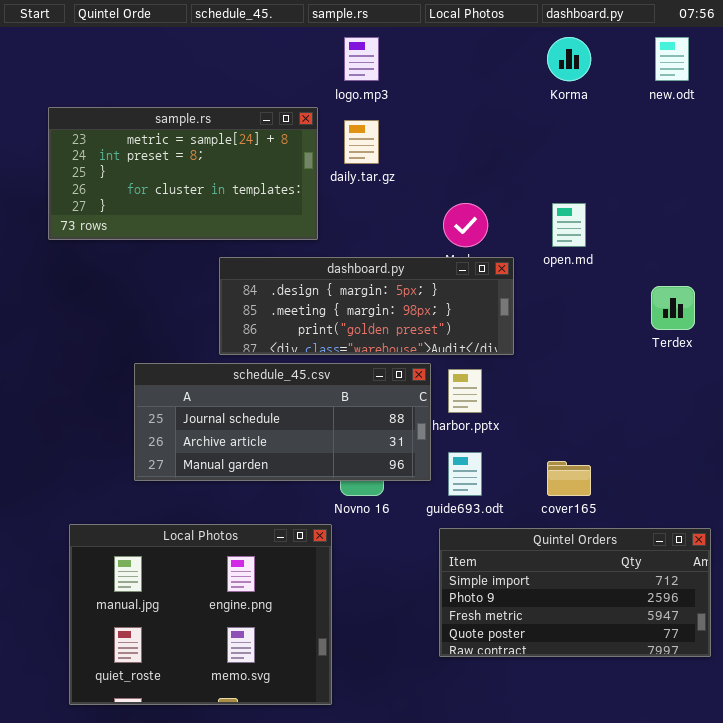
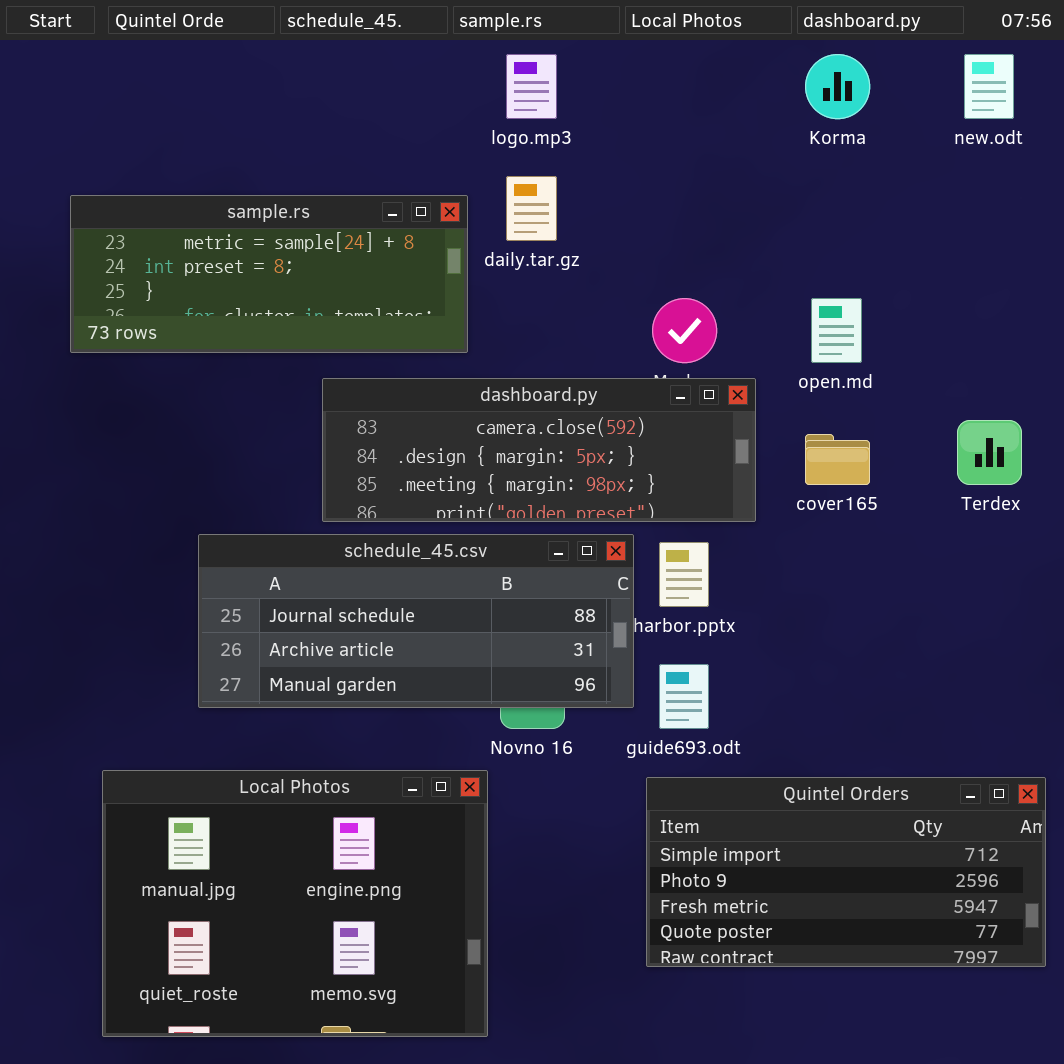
sample.rs: [48,107,318,240] -> [70,195,468,353], resized
dashboard.py: [219,257,514,355] -> [322,378,756,522], scrolled up 1 row
cover165: [547,461,591,496] -> [805,434,870,485], moved

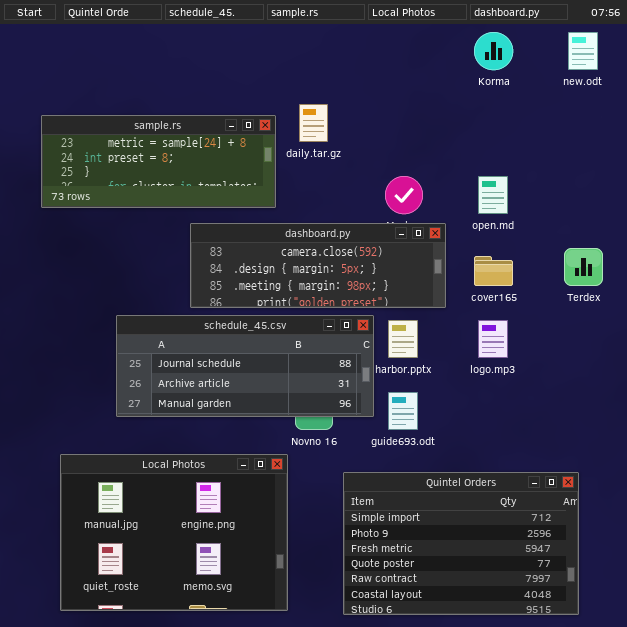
logo.mp3: [506,54,557,119] -> [478,320,508,358], moved
Quintel Orders: [646,777,1046,967] -> [343,472,579,615], moved, resized

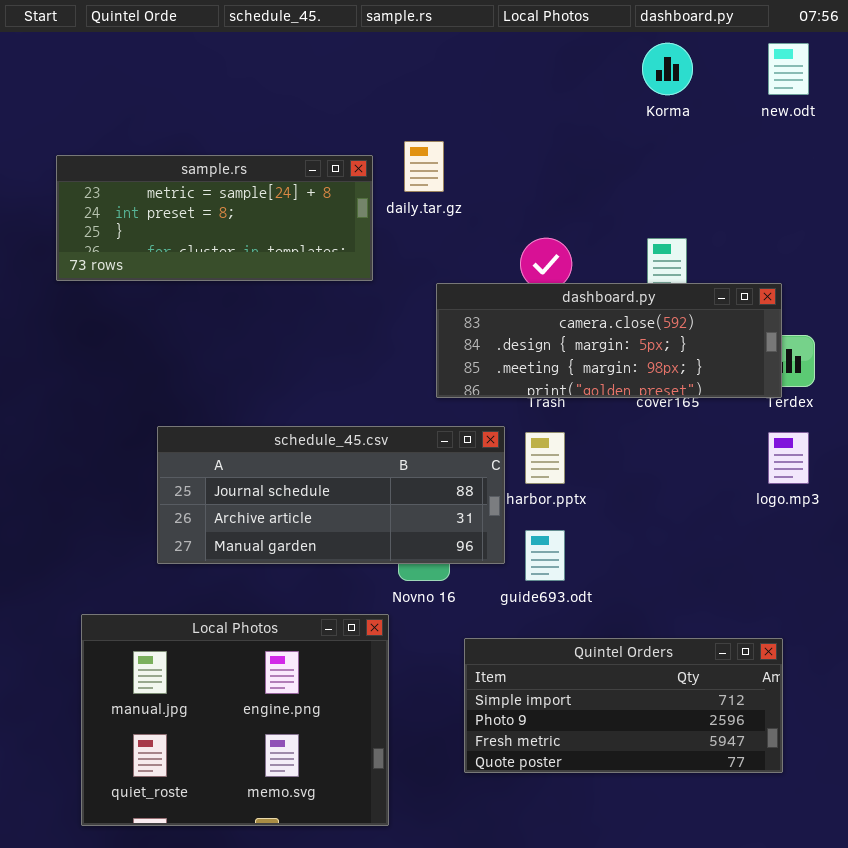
dashboard.py: [190,223,446,308] -> [436,283,782,398], moved
logo.mp3: [478,320,508,358] -> [768,432,809,484], moved
Quintel Orders: [343,472,579,615] -> [464,638,783,773], resized

